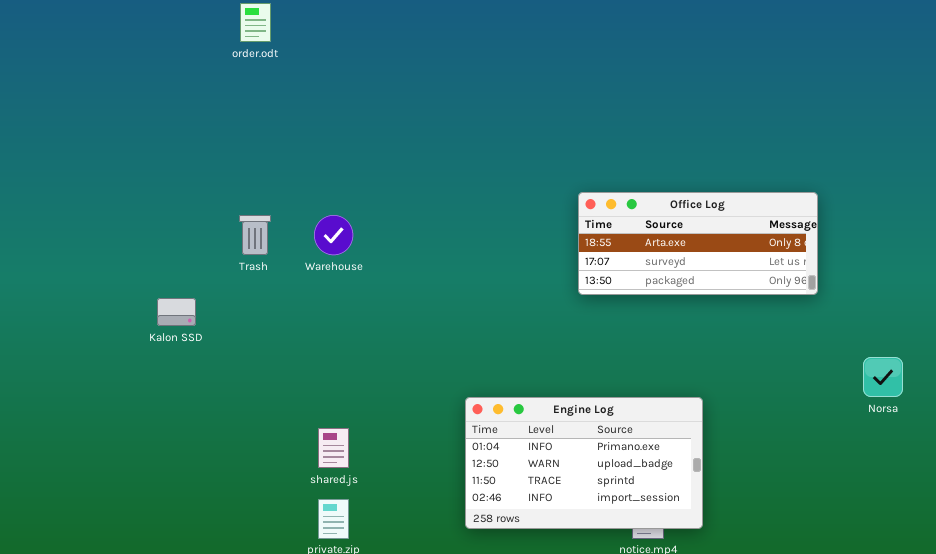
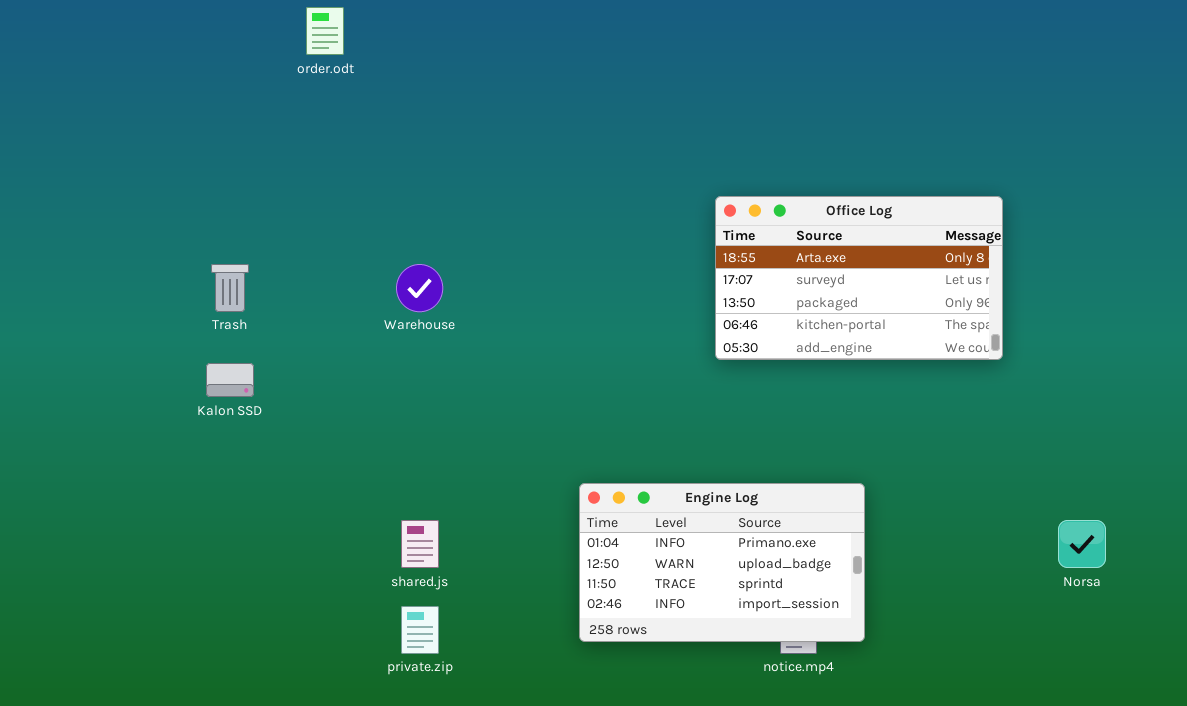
Office Log: [578,192,818,295] -> [715,196,1003,360], resized
Trash: [239,215,271,255] -> [211,264,249,312], moved
Norsa: [863,357,903,397] -> [1058,520,1106,568], moved

